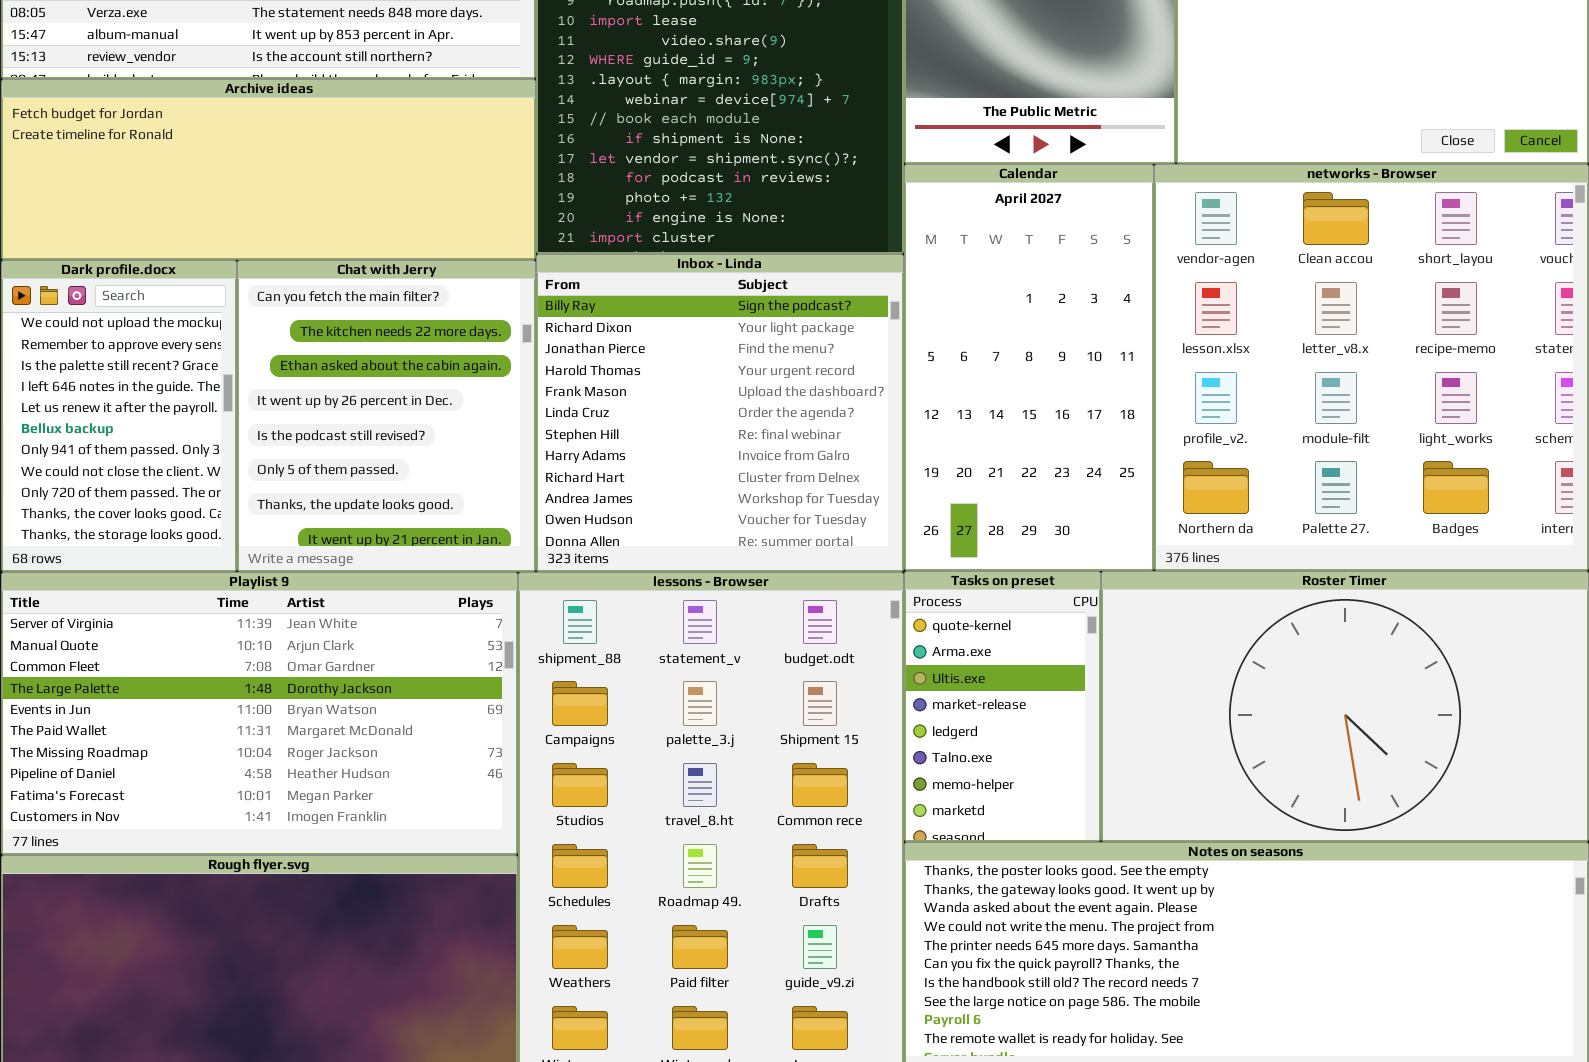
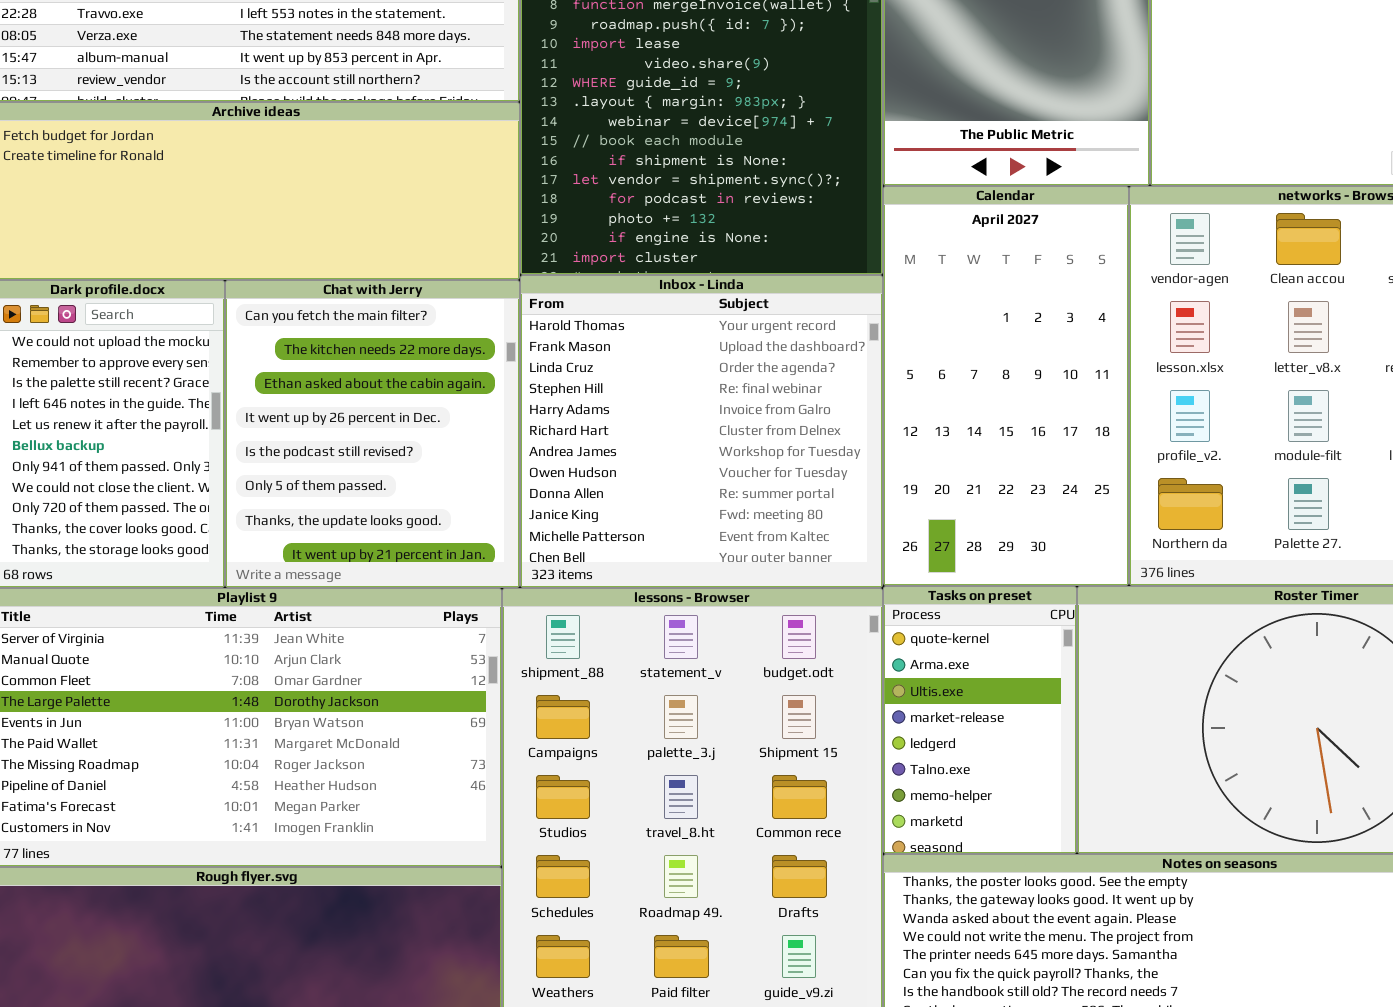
Inbox - Linda: [536,254,904,572] -> [520,275,883,588], scrolled down 3 rows

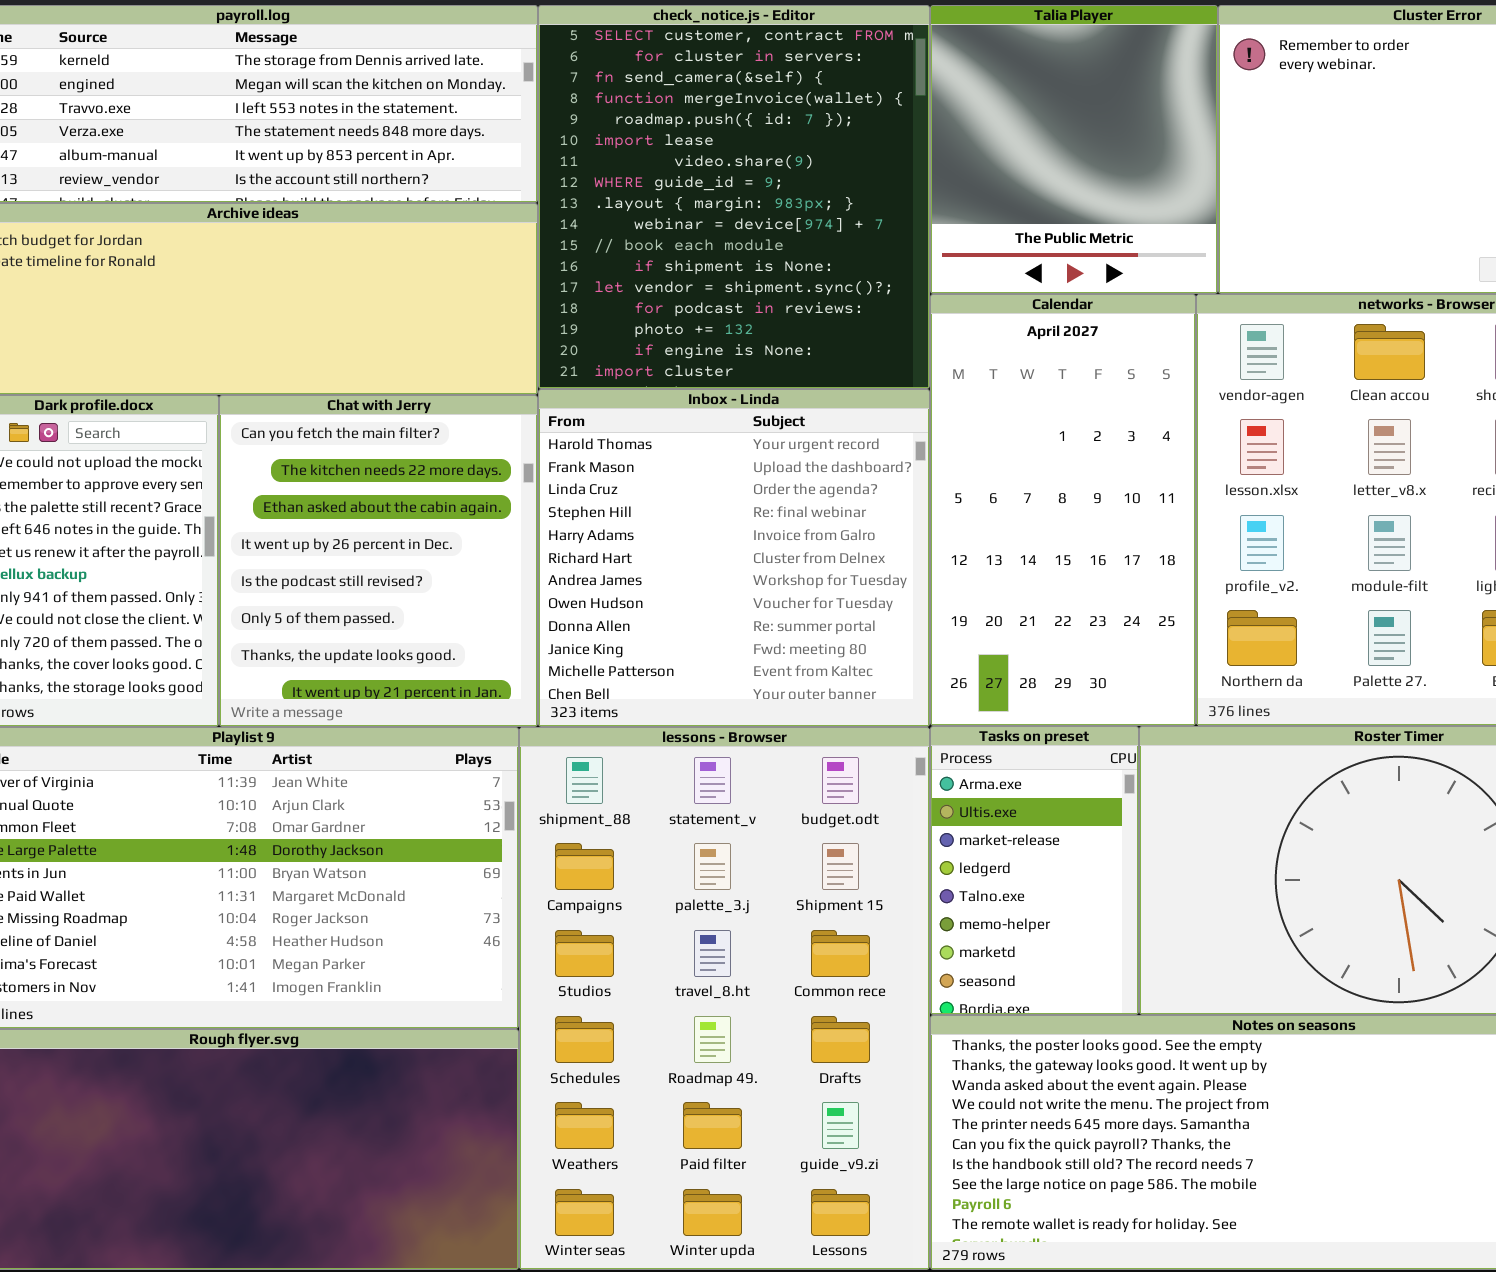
Tasks on preset: [883,586,1077,854] -> [930,726,1139,1015], scrolled down 1 row

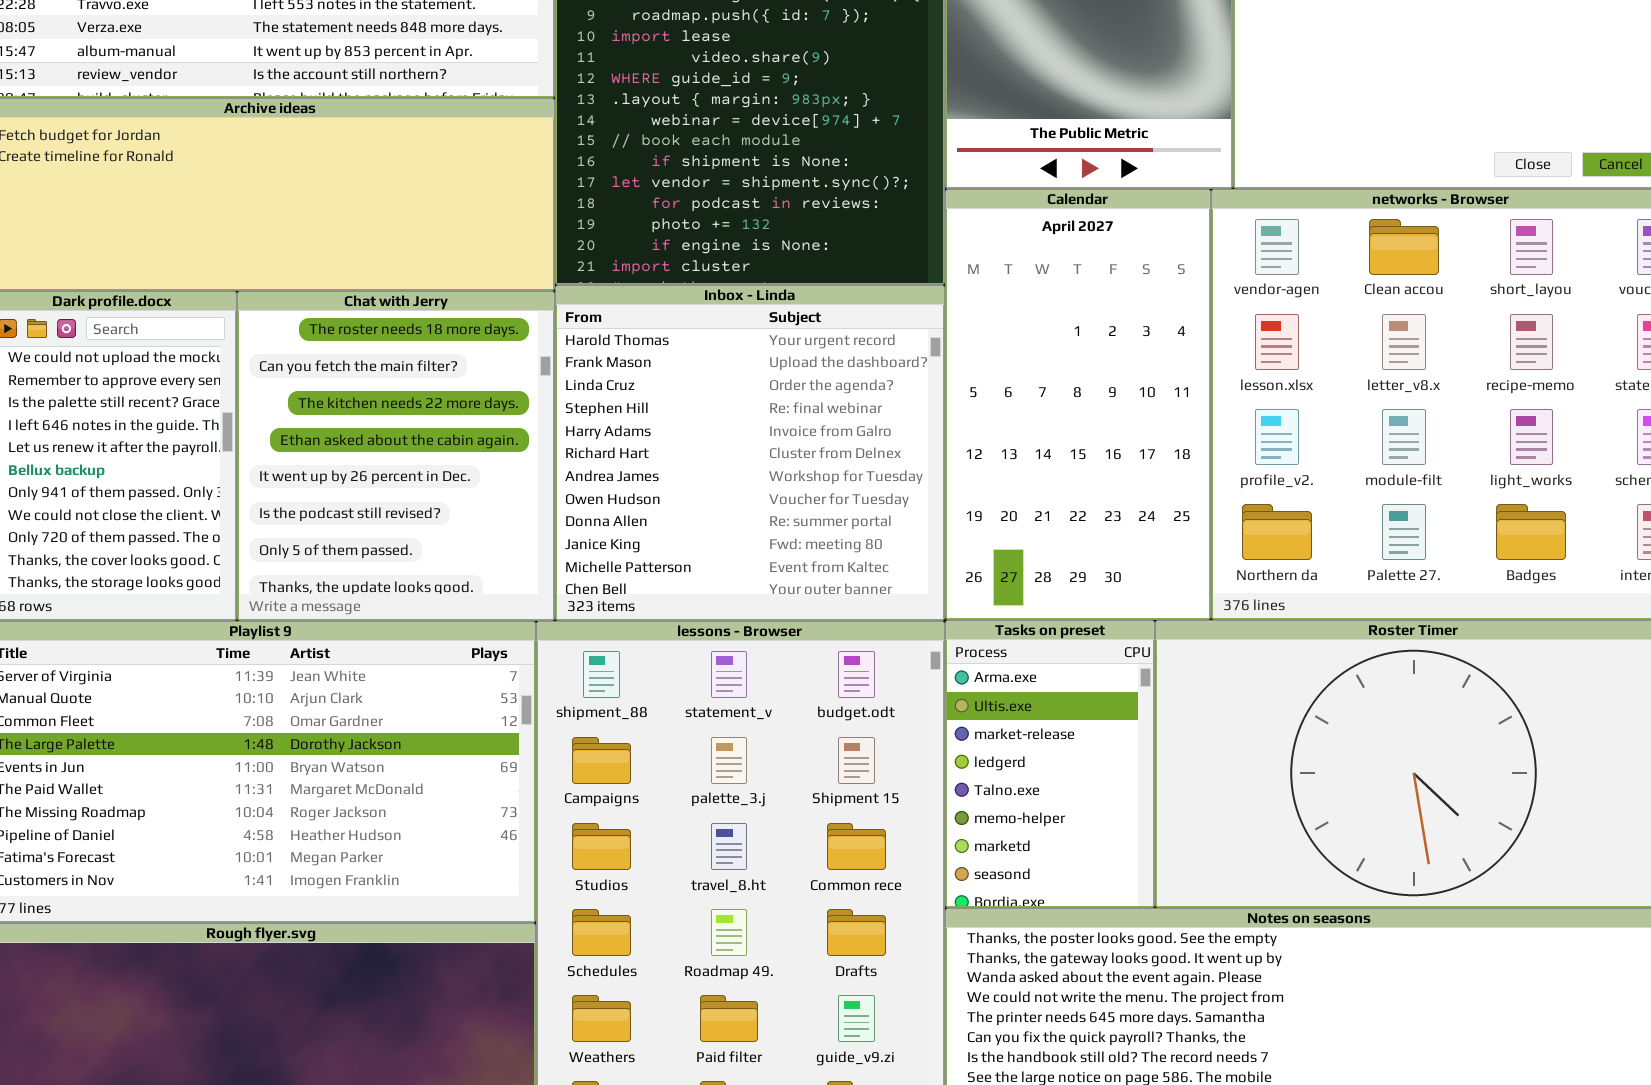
Chat with Jerry: [219,395,538,727] -> [237,291,555,621], scrolled up 1 row

